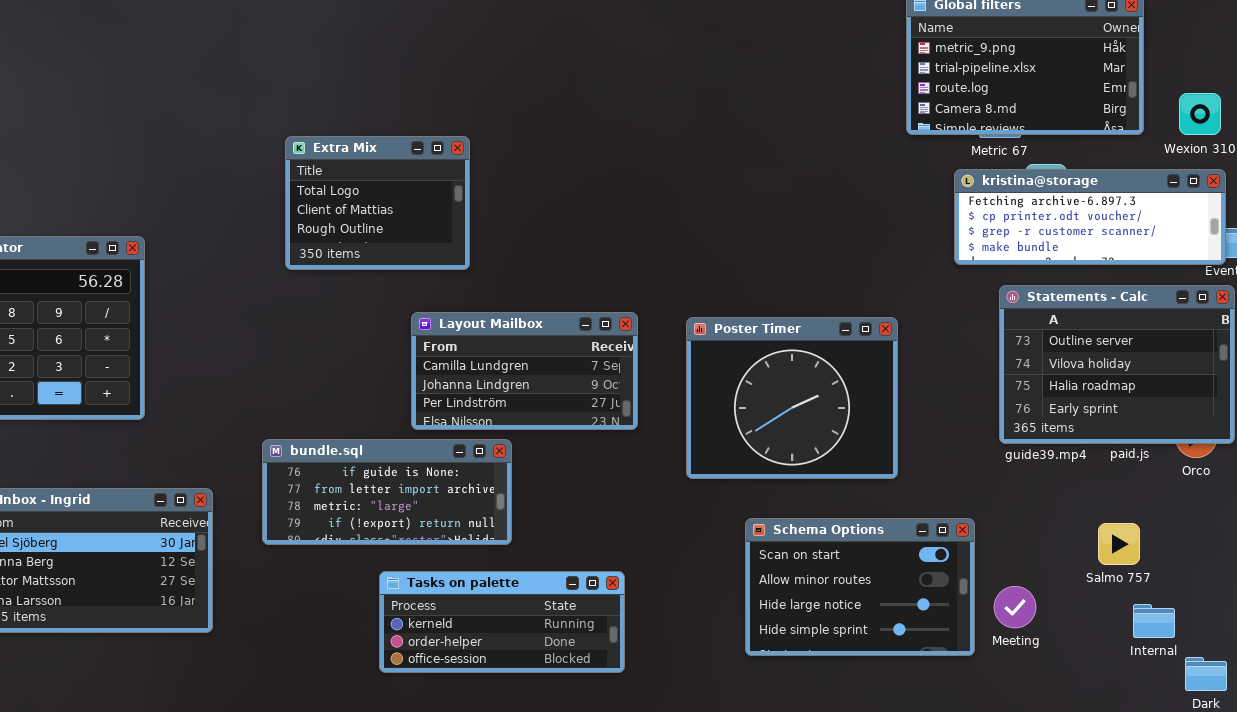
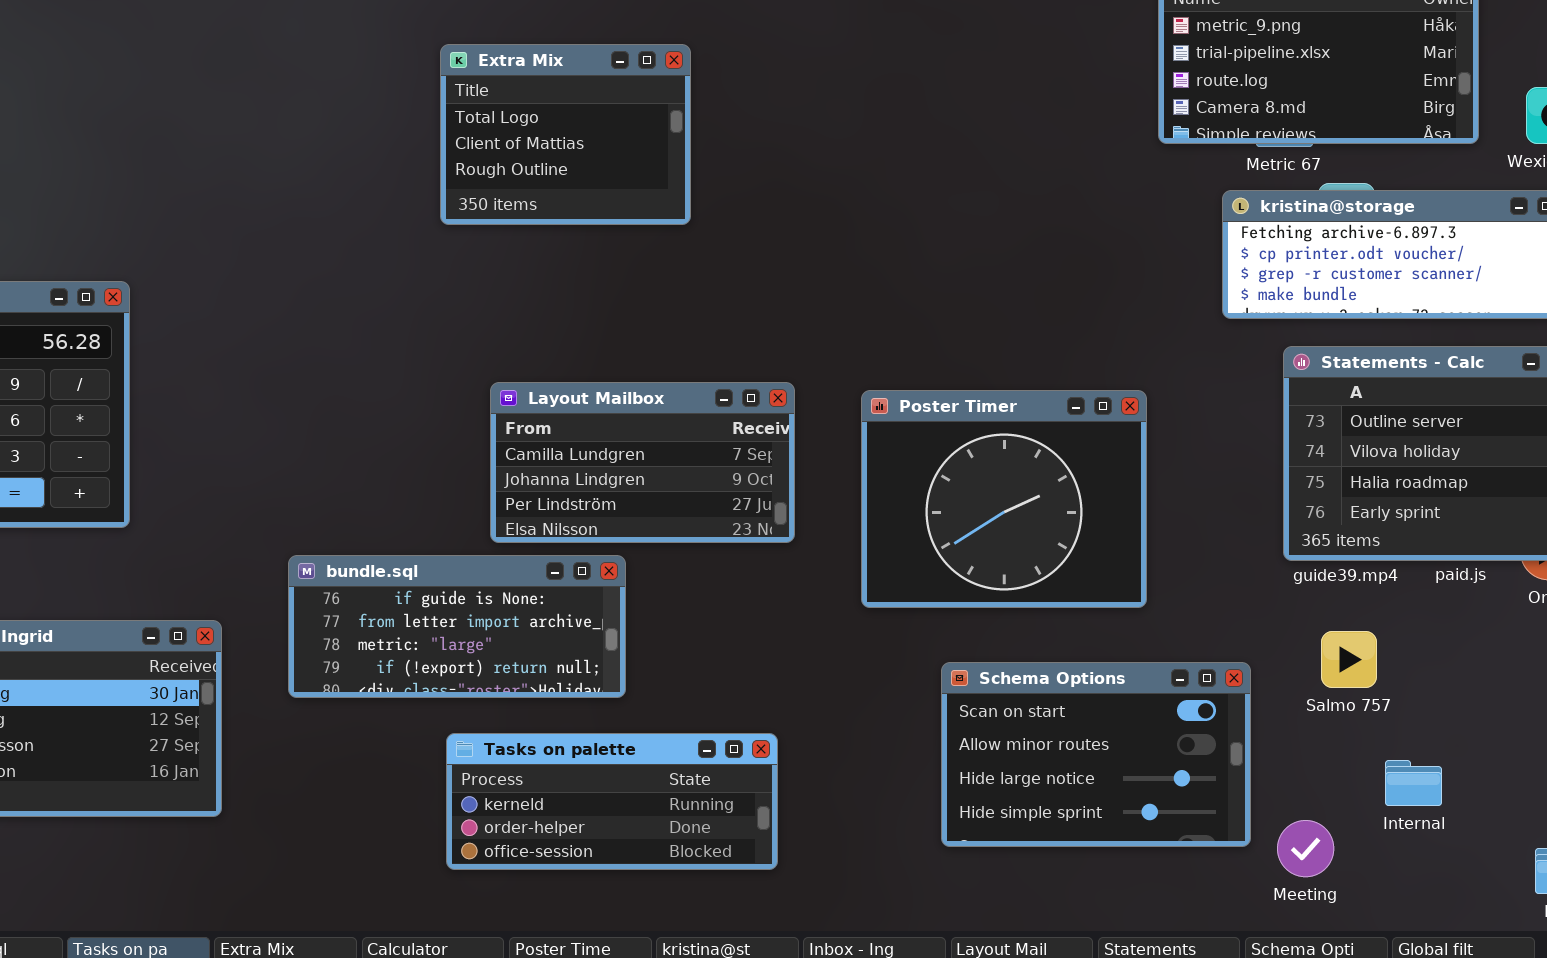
Extra Mix: [285,136,470,270] -> [440,44,691,225], moved
Salmo 757: [1098,523,1140,565] -> [1321,631,1377,688], moved
Meeting: [994,586,1036,628] -> [1277,820,1334,877], moved
Internal: [1133,604,1175,638] -> [1385,760,1442,806], moved

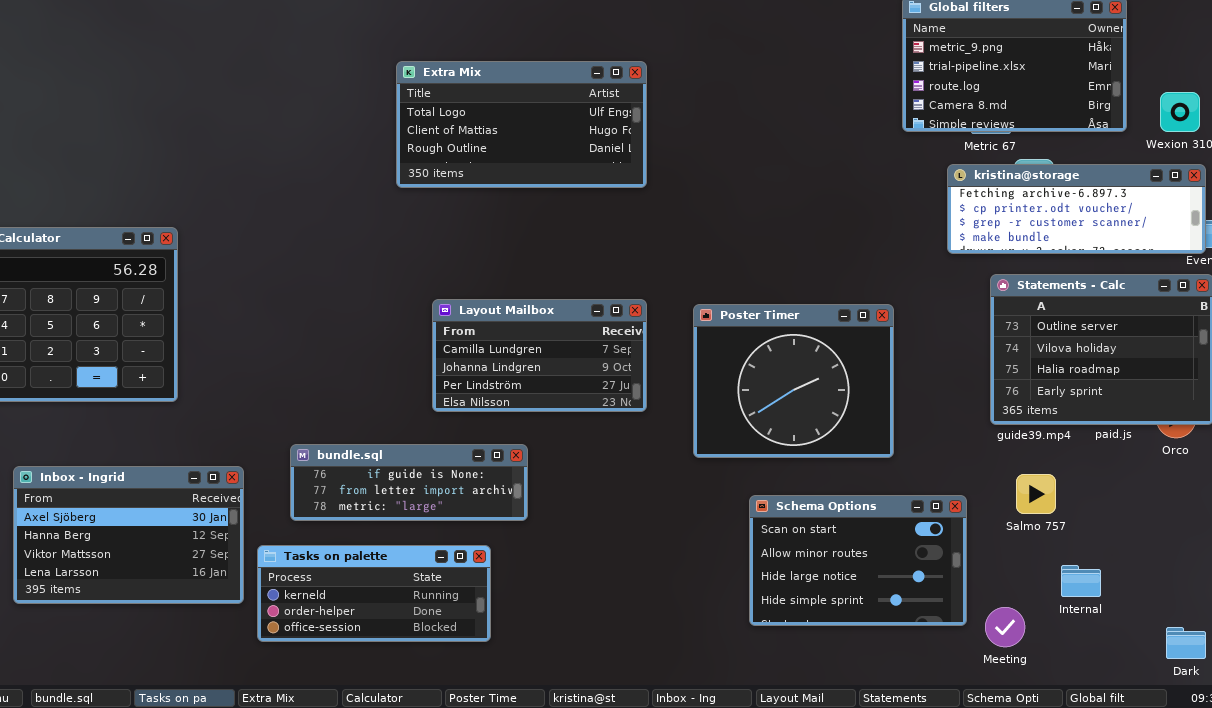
Extra Mix: [440,44,691,225] -> [396,61,647,188], resized
bundle.sql: [288,555,626,698] -> [290,444,528,521], resized
Tasks on palette: [446,733,778,870] -> [257,545,491,642], moved

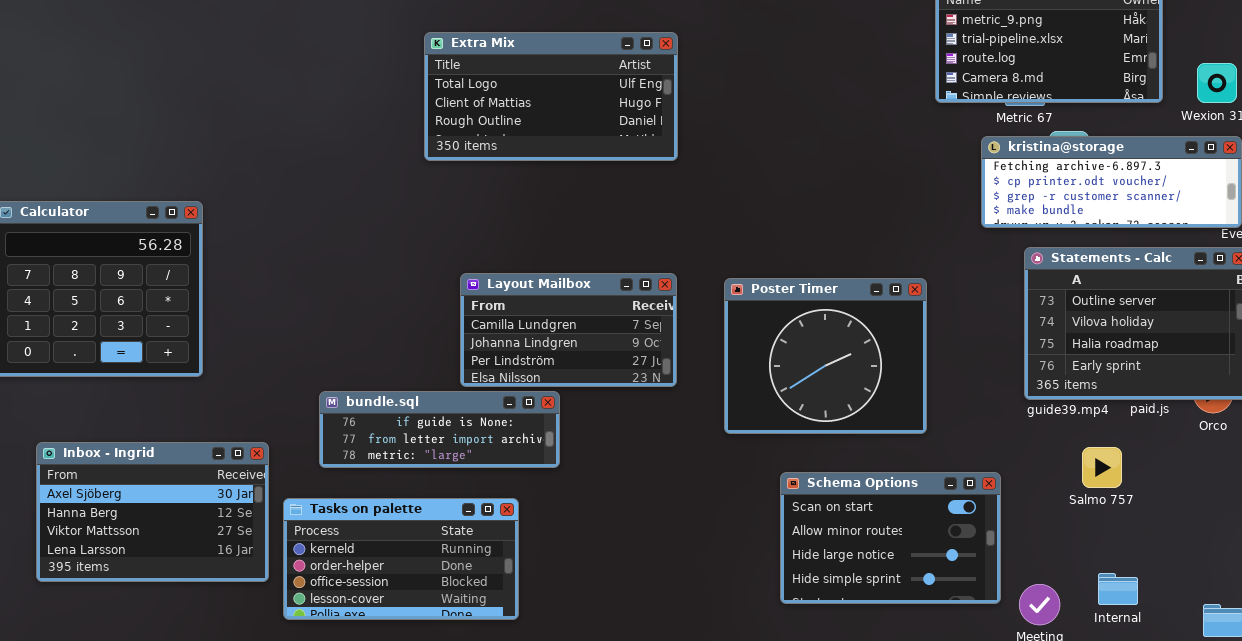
bundle.sql: [290,444,528,521] -> [319,391,560,468], moved
Salmo 757: [1016,474,1056,514] -> [1082,447,1122,488], moved
Tasks on palette: [257,545,491,642] -> [283,498,519,620], resized
Internal: [1061,565,1101,597] -> [1098,573,1138,605], moved

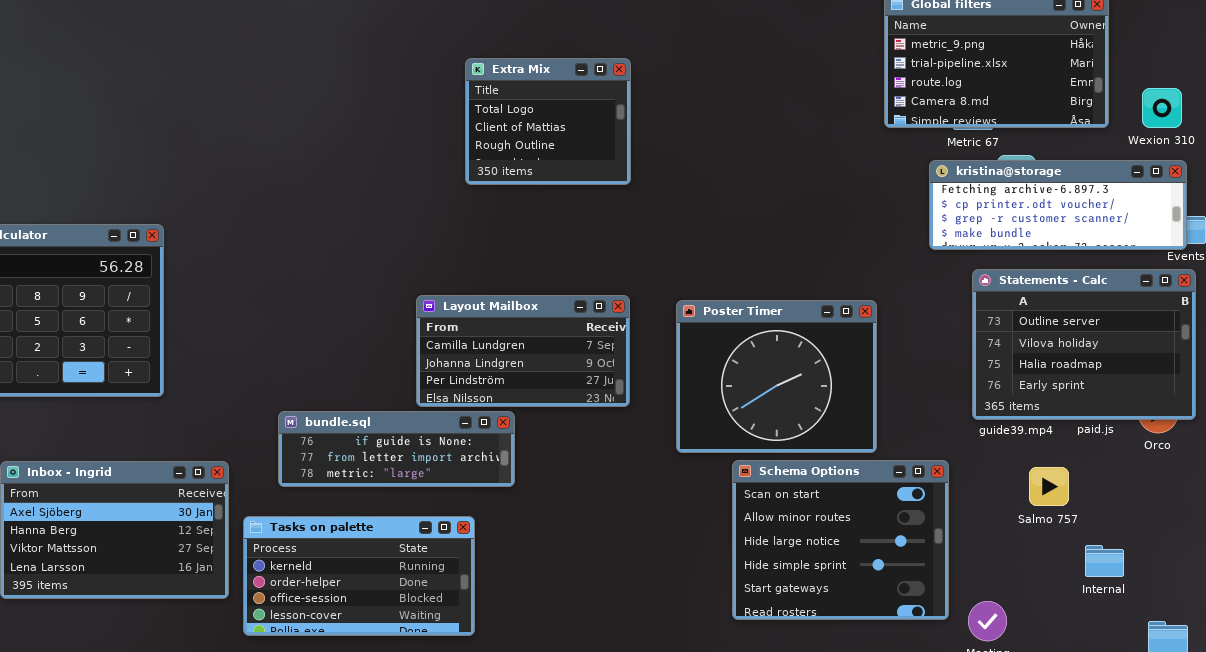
Extra Mix: [424,32,678,161] -> [465,58,631,185], resized
Schema Options: [780,472,1001,604] -> [732,460,949,620], resized
Internal: [1098,573,1138,605] -> [1085,545,1124,577], moved

